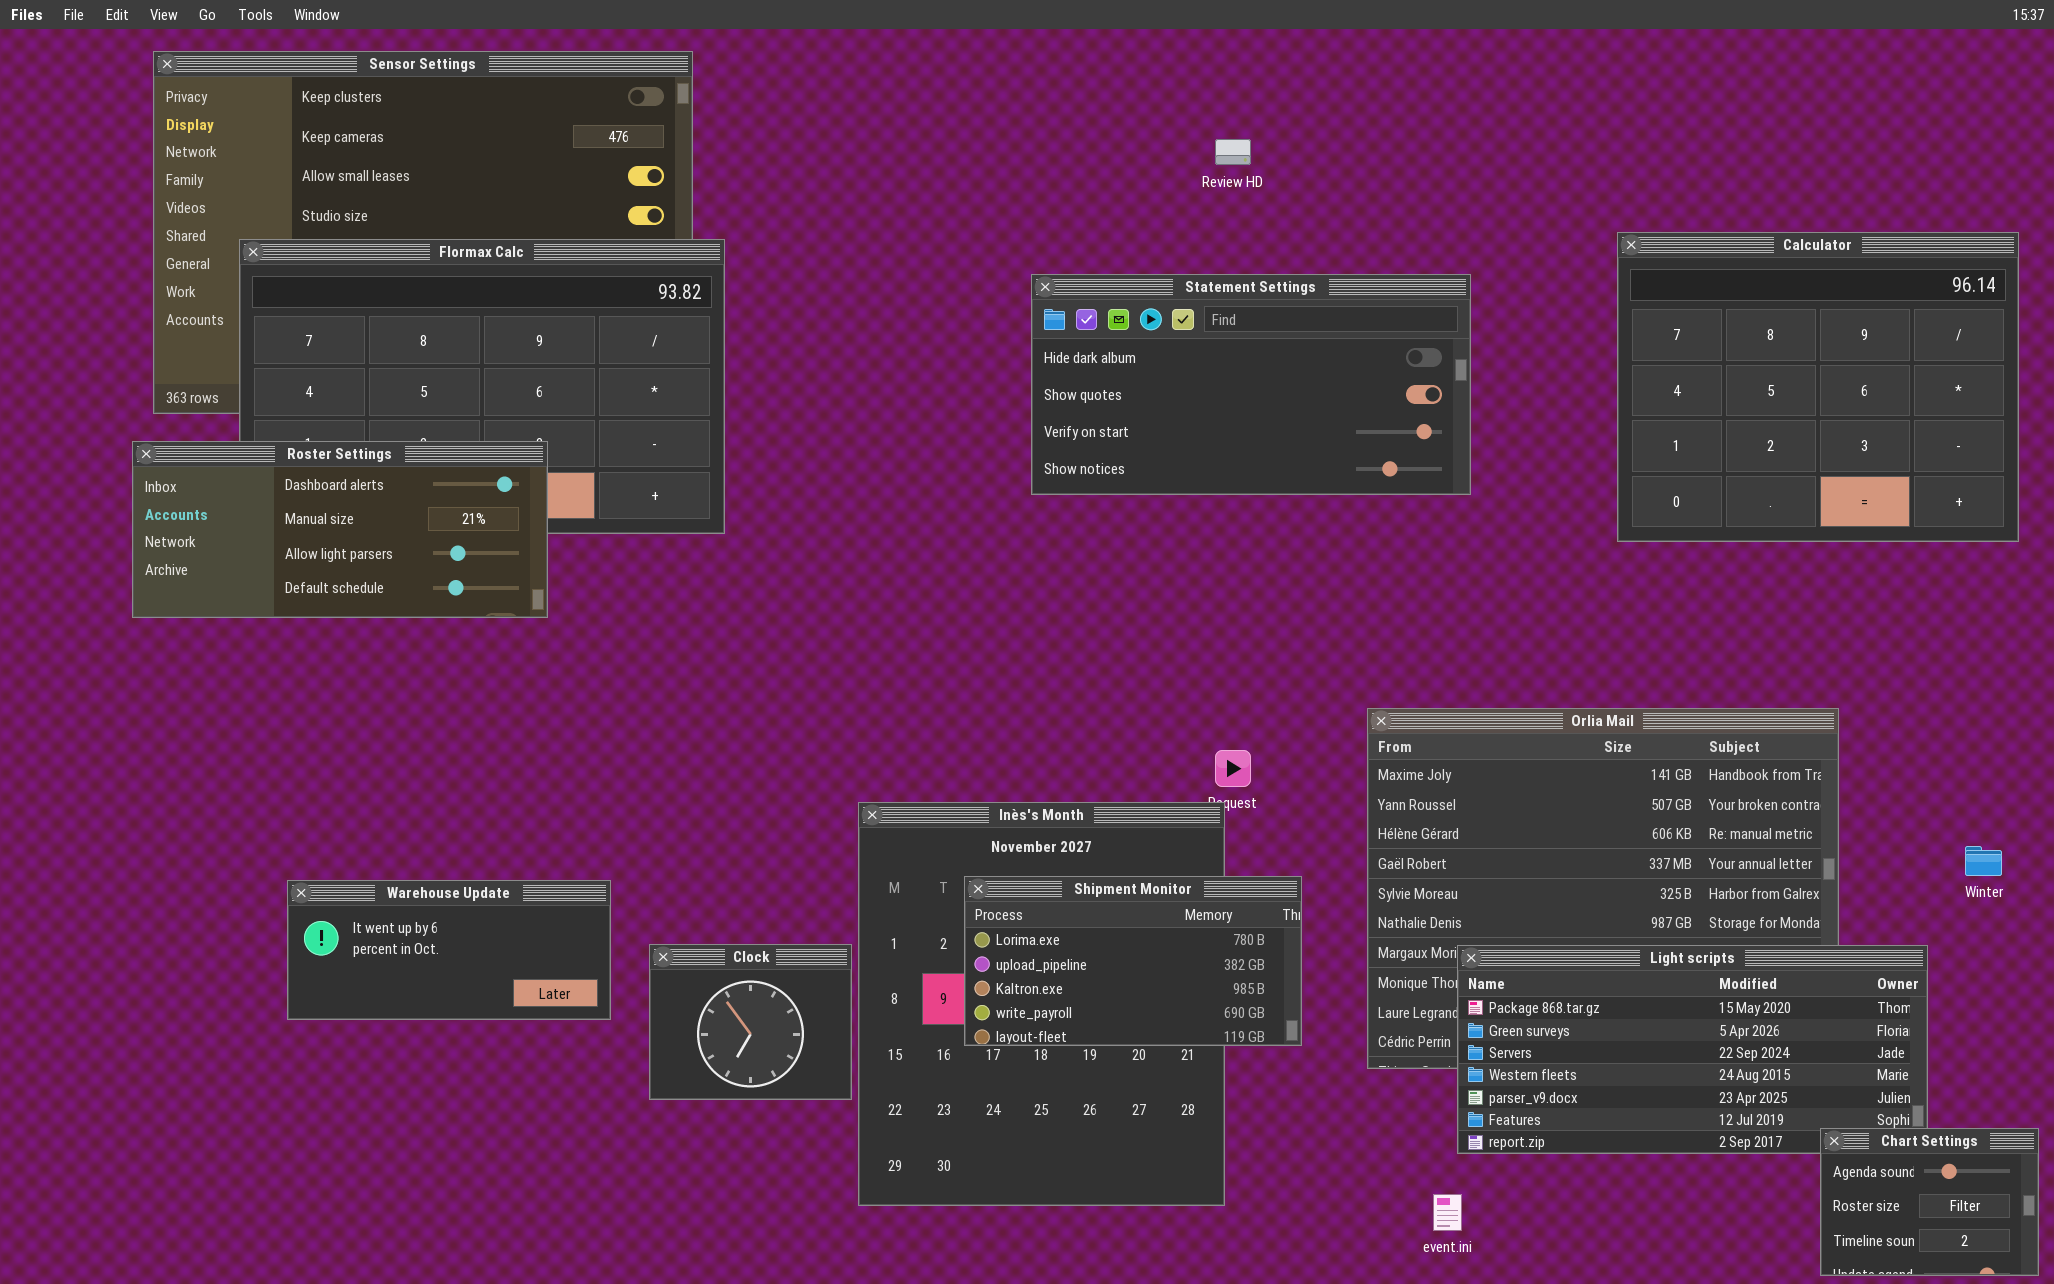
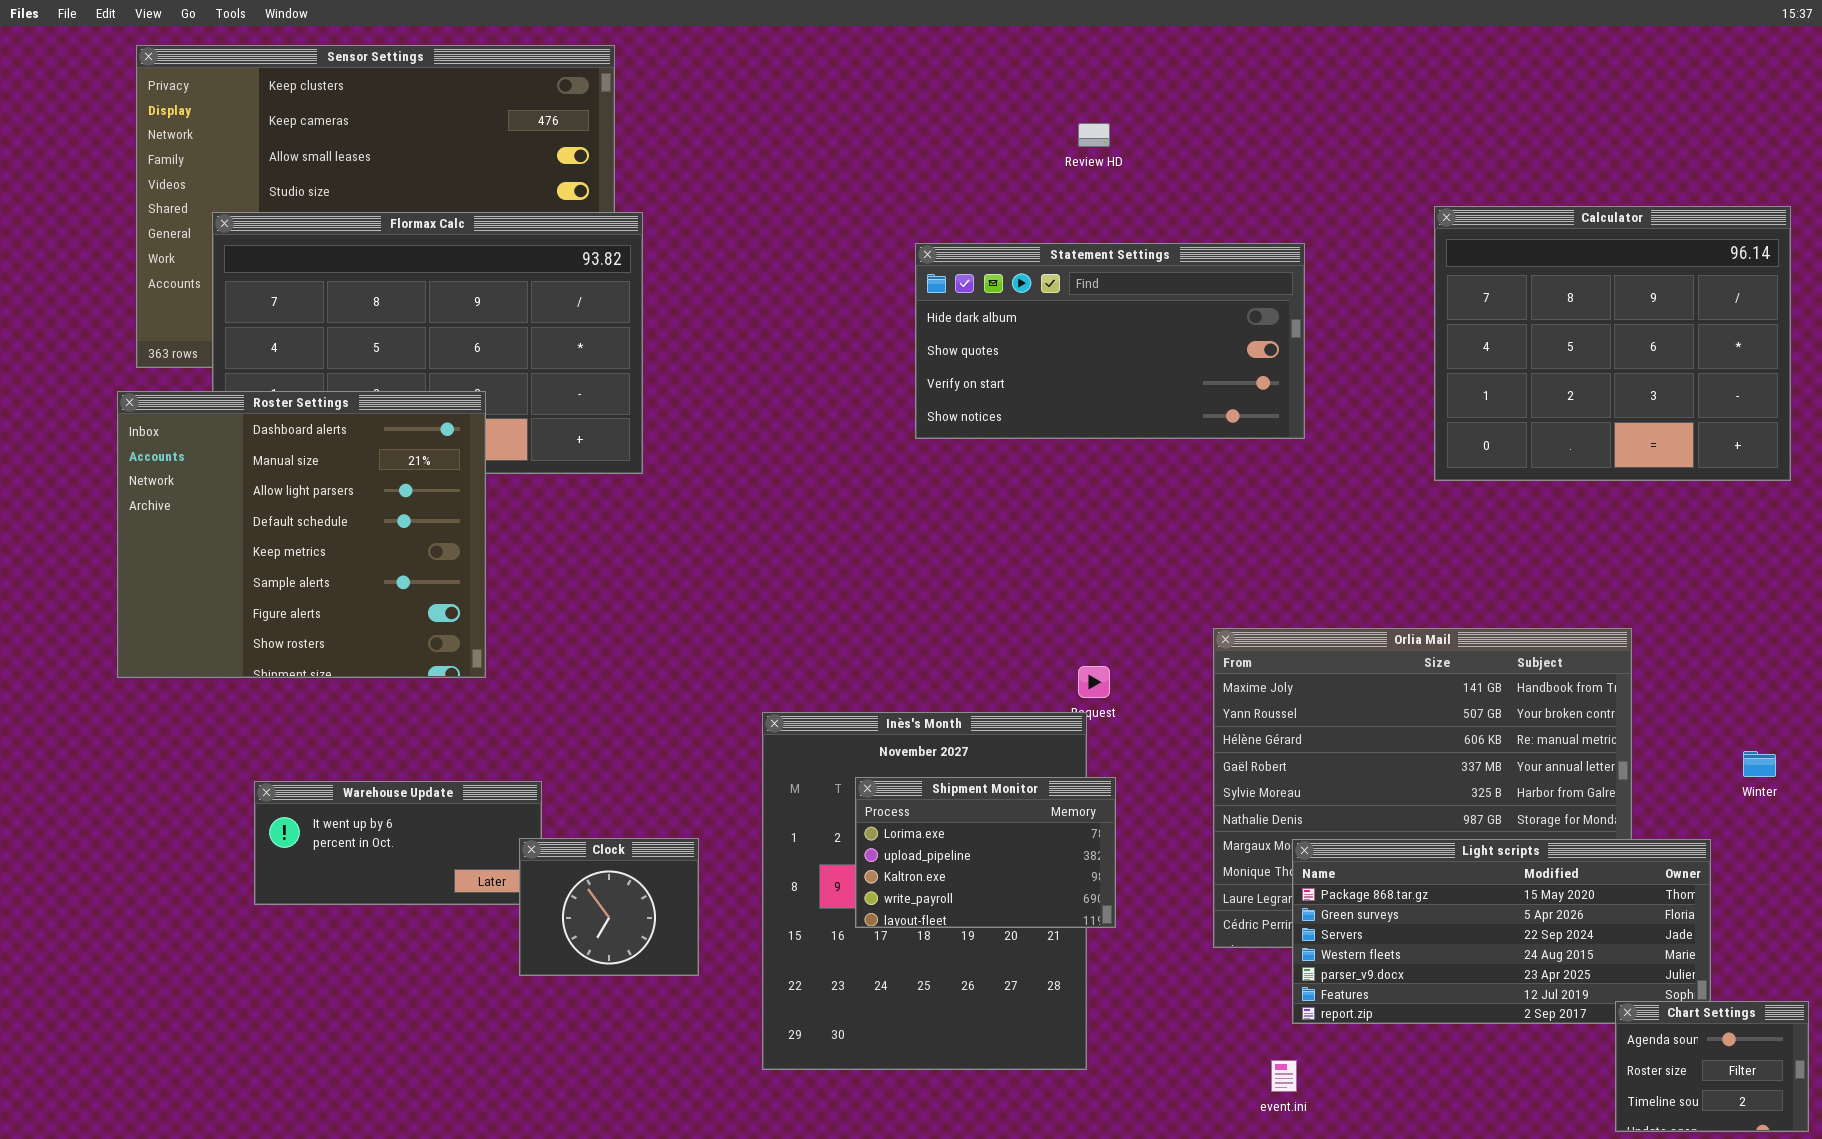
Roster Settings: [132,441,548,618] -> [117,391,486,678], resized
Shipment Monitor: [964,876,1302,1046] -> [855,777,1116,928], resized
Clock: [649,944,852,1100] -> [519,838,699,976], moved

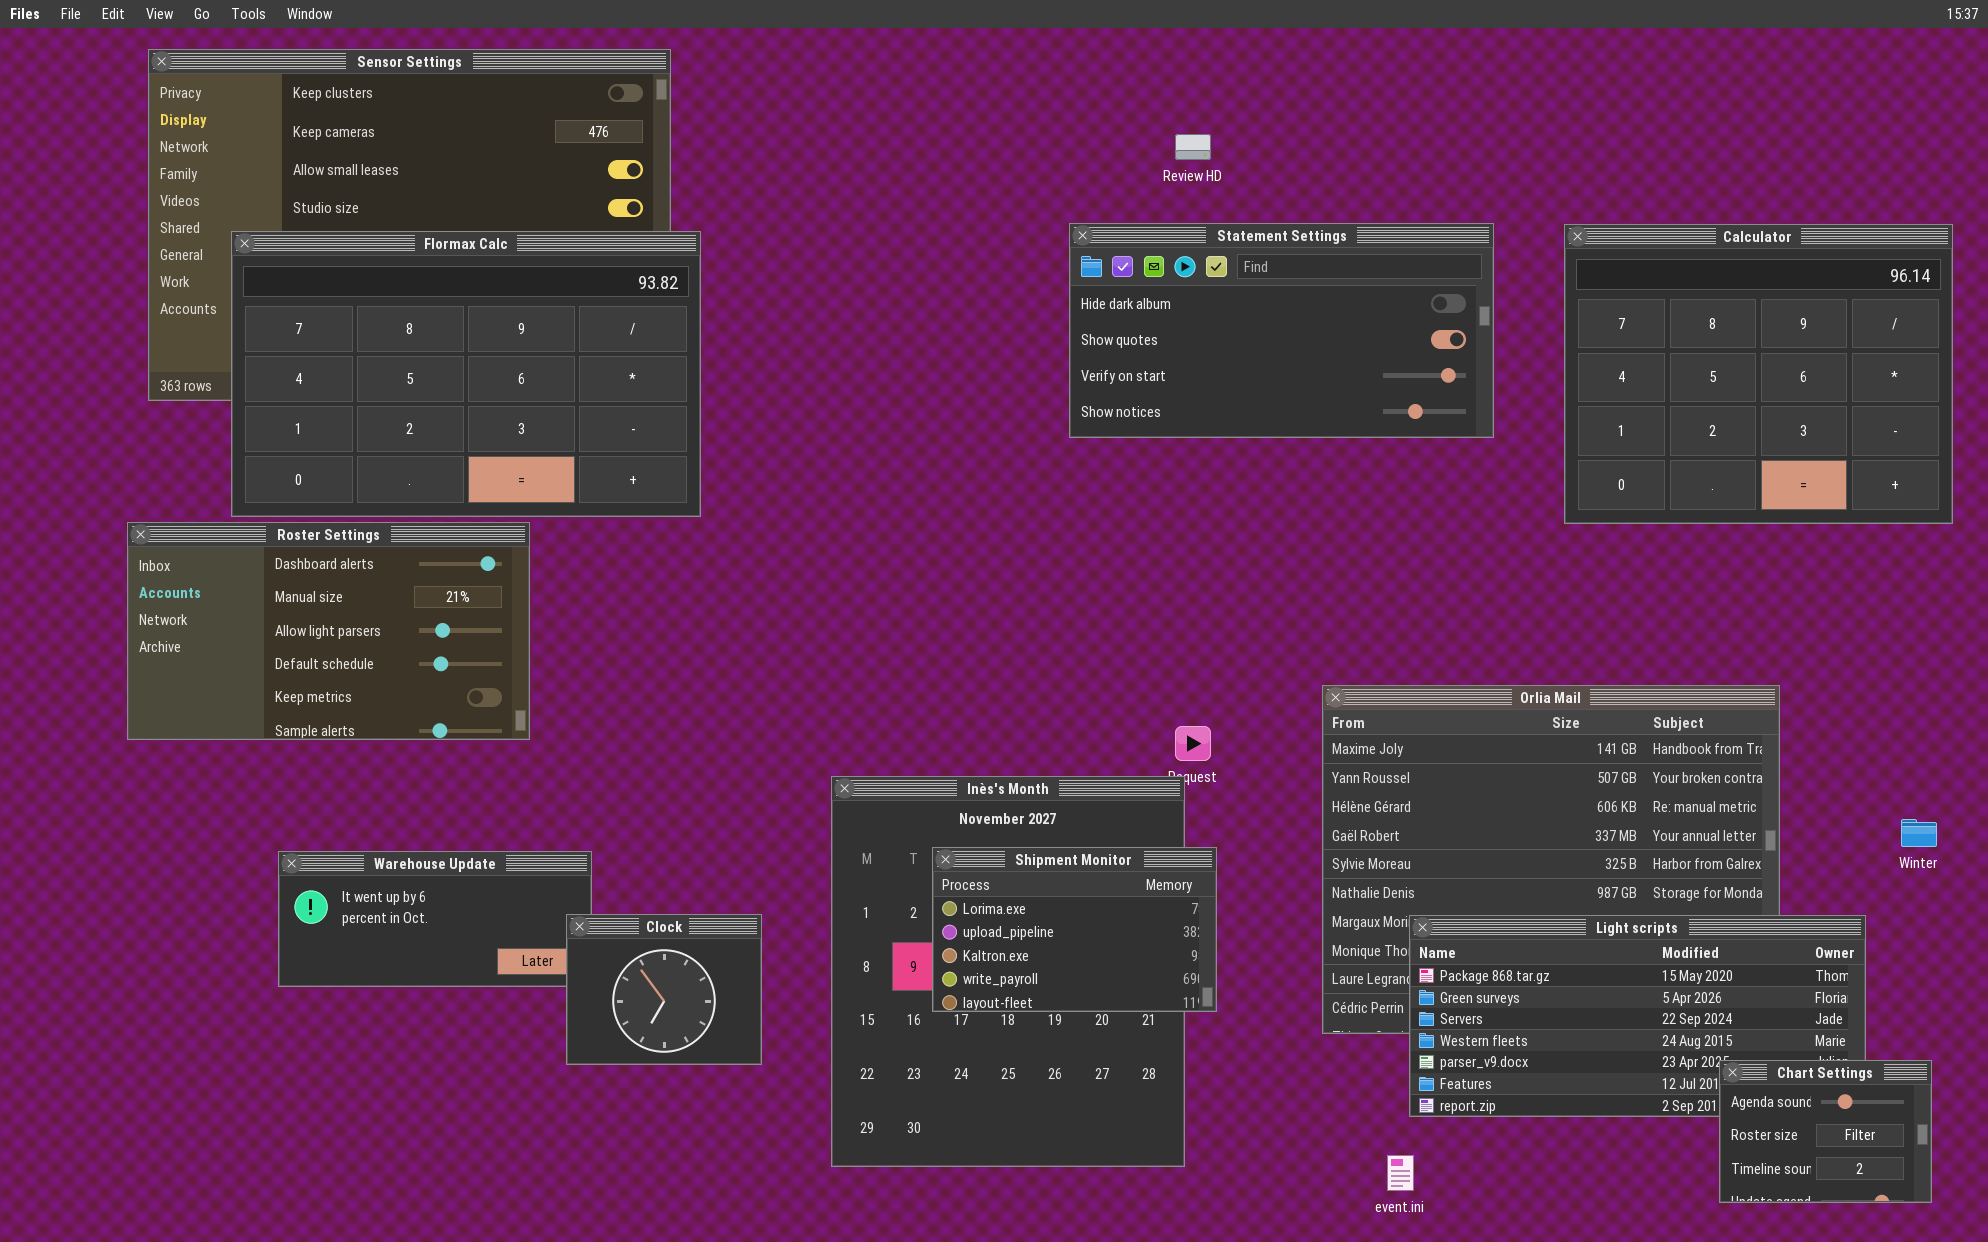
Statement Settings: [915,243,1305,439] -> [1069,223,1494,438], moved
Roster Settings: [117,391,486,678] -> [127,522,530,740], resized
Chart Settings: [1615,1001,1809,1132] -> [1719,1060,1932,1203], moved

